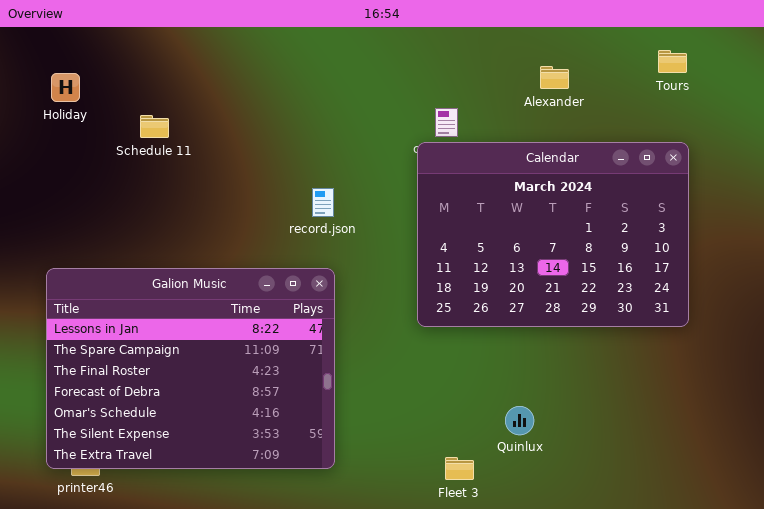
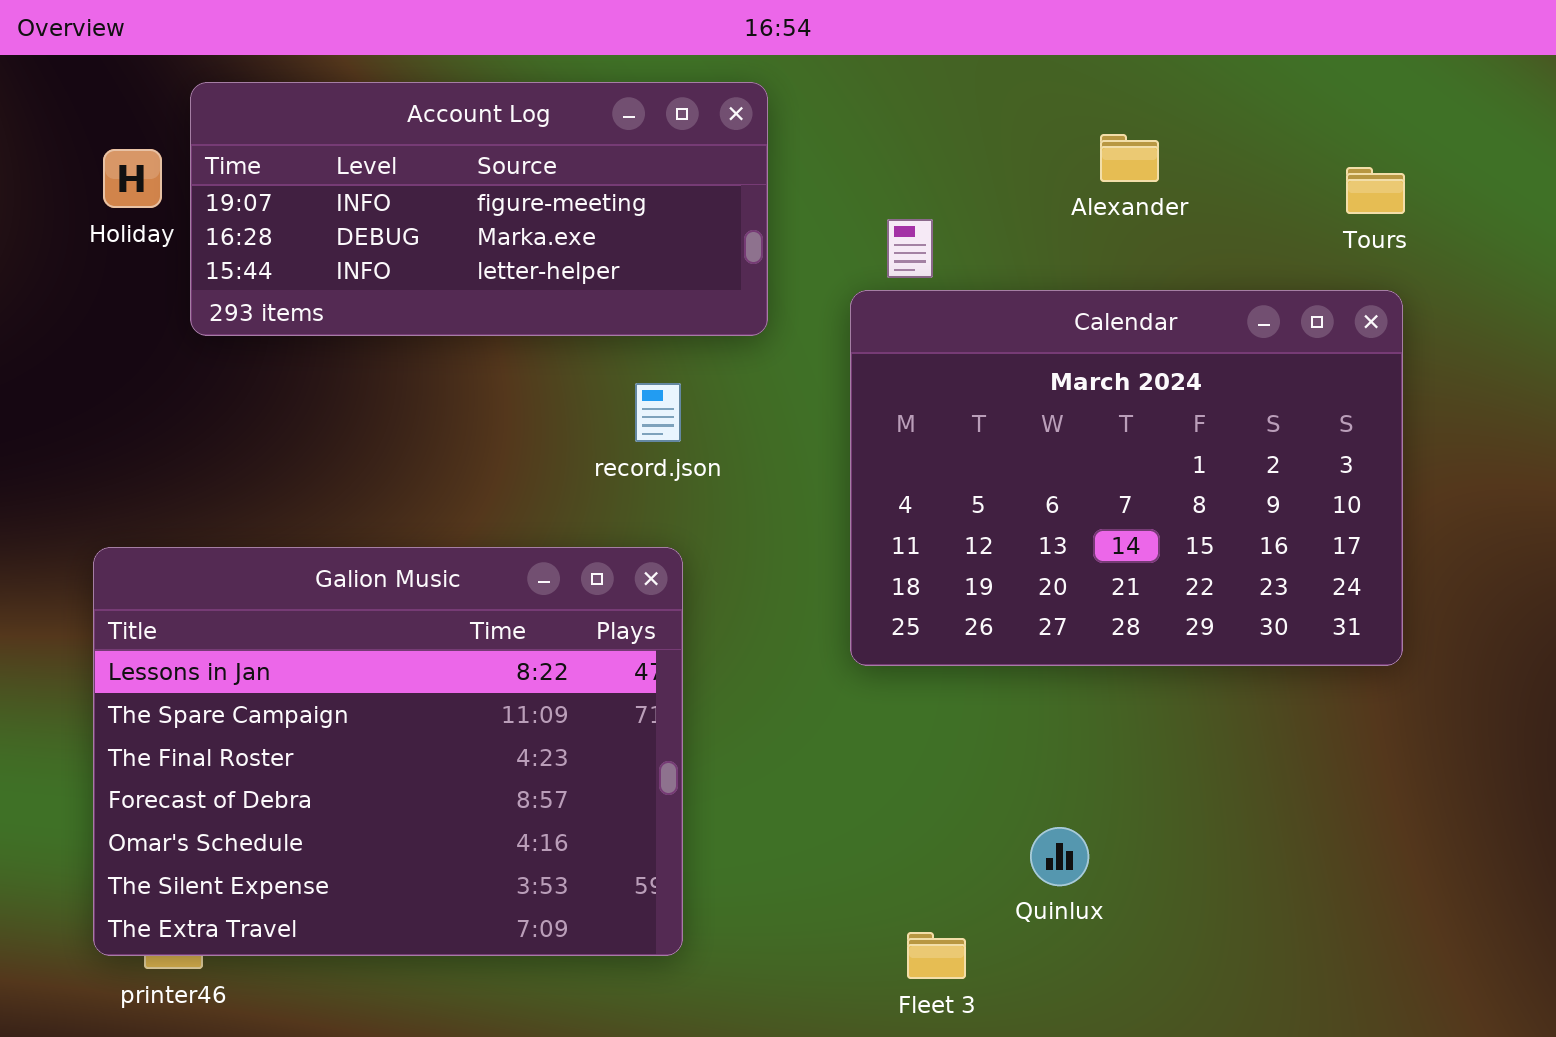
Account Log: none -> [190,82,768,336], opened
Tours: [658,50,687,73] -> [1346,167,1405,214], moved

